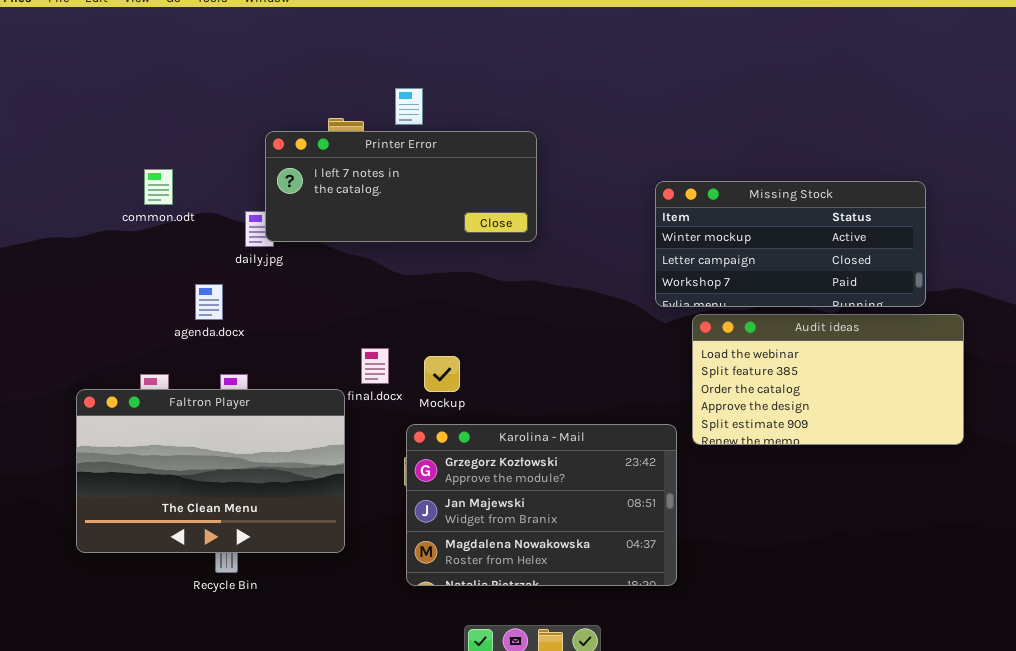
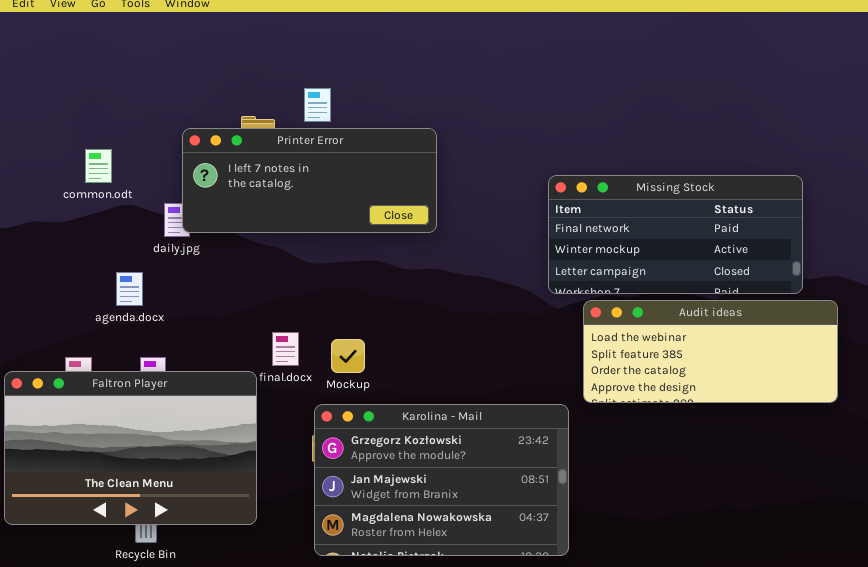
common.odt: [144,169,173,205] -> [85,149,112,183], moved
Missing Stock: [655,181,926,307] -> [548,175,803,294], scrolled up 1 row
Audit ideas: [692,314,964,445] -> [583,300,838,403], resized

